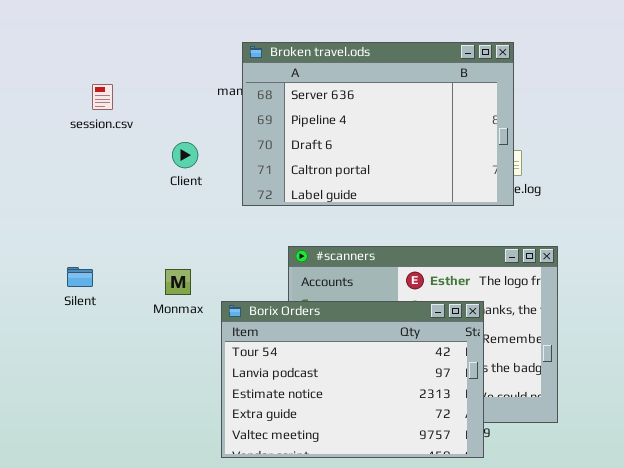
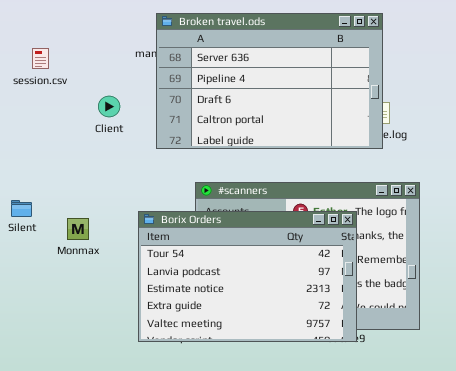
Monmax: [165,269,191,295] -> [67,218,89,240], moved
Borix Orders: [221,301,484,458] -> [138,211,357,342], moved

